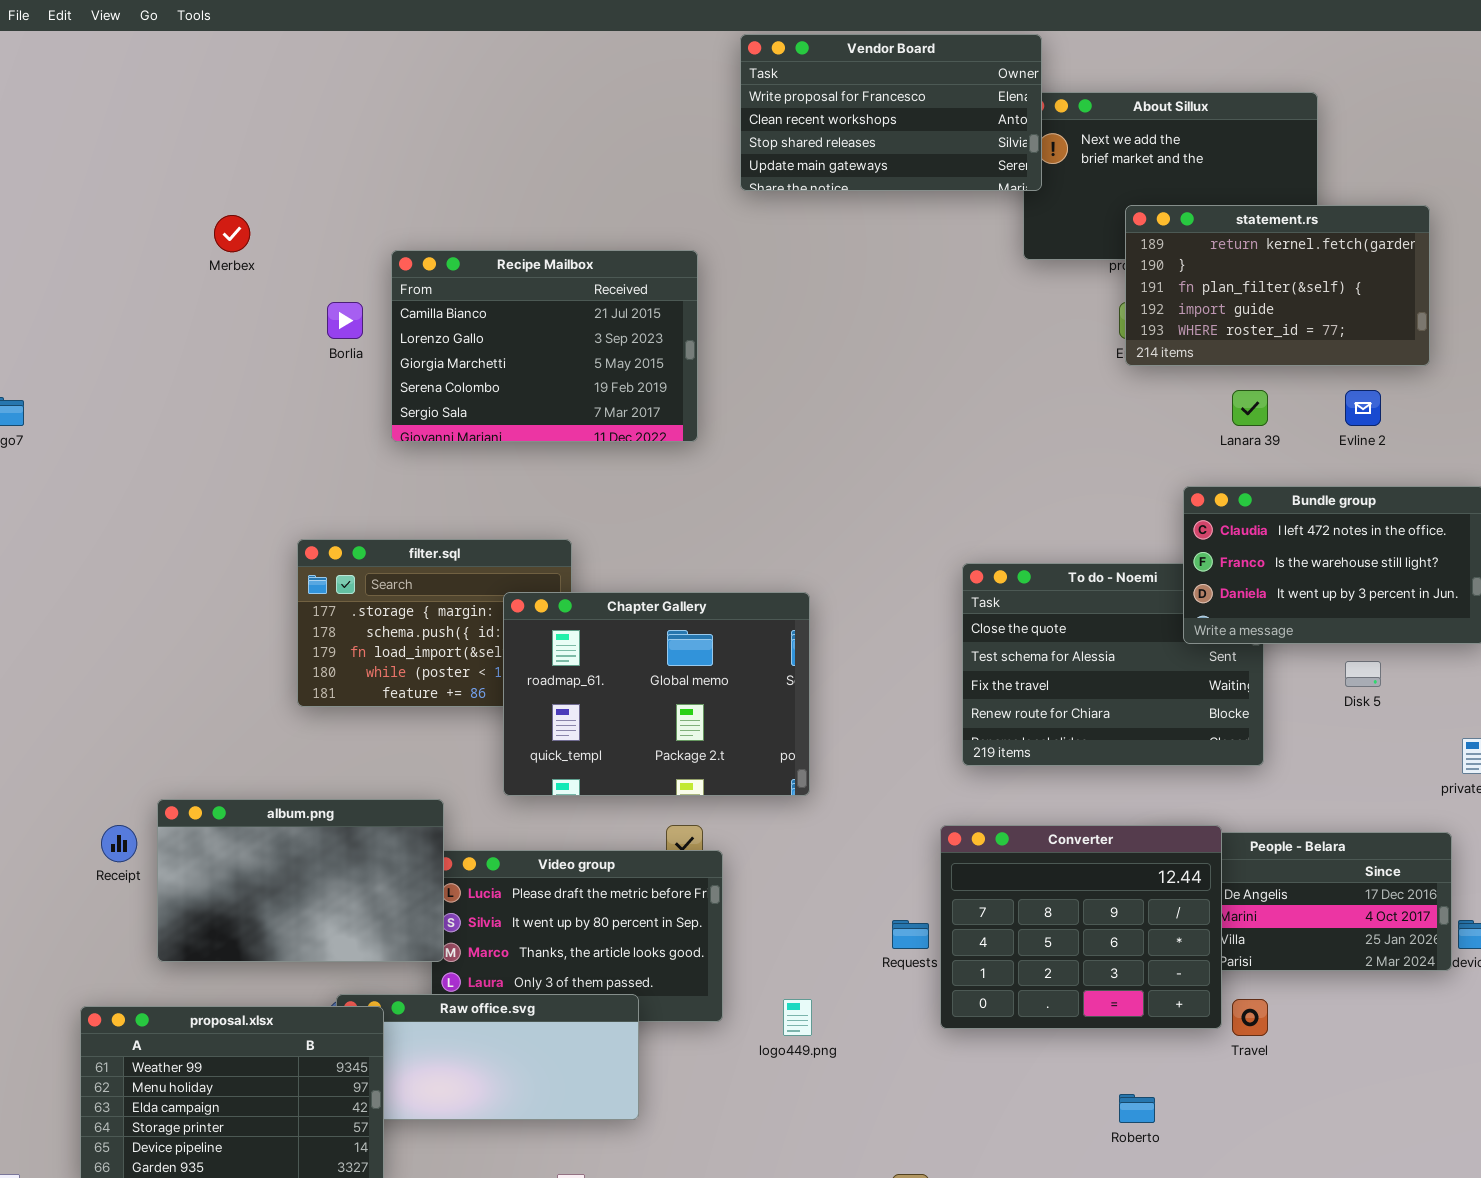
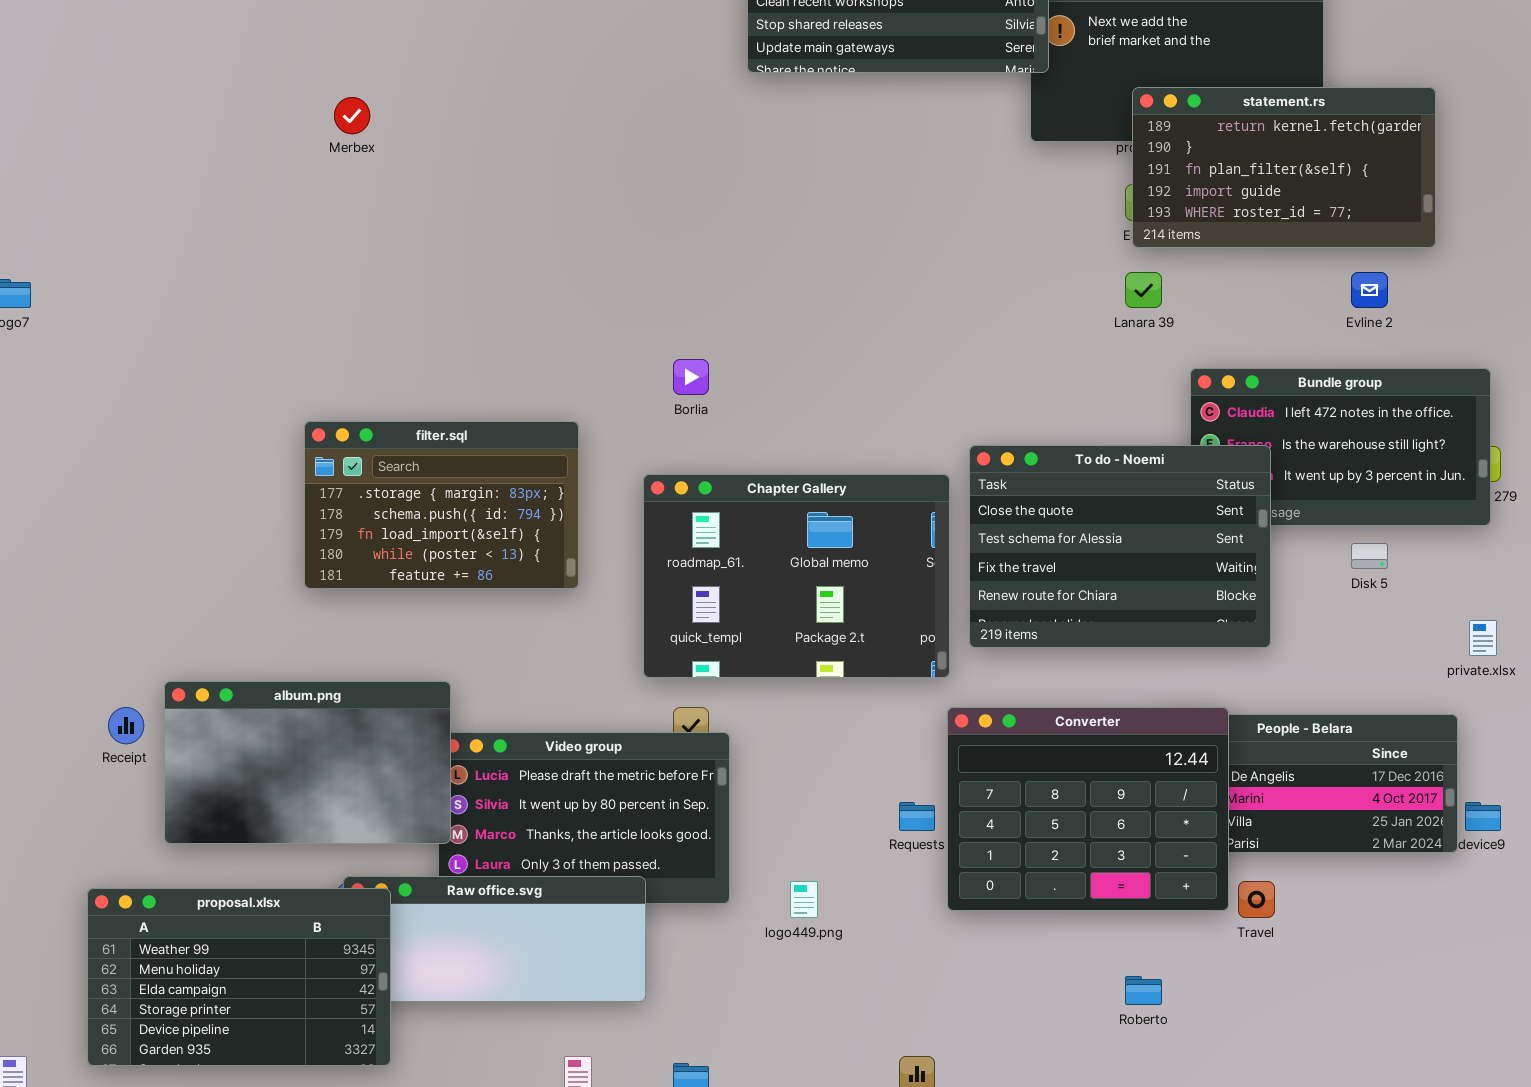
Merbex: [214,215,250,252] -> [334,97,370,134], moved
Recipe Mailbox: [391,250,698,442] -> none, closed
Borlia: [327,302,363,339] -> [673,359,709,395], moved
Lanara 39: [1232,390,1268,426] -> [1125,272,1162,308], moved
To do - Noemi: [962,563,1264,766] -> [969,445,1271,648], raised
Chapter Gallery: [503,592,810,796] -> [643,474,950,678], moved

